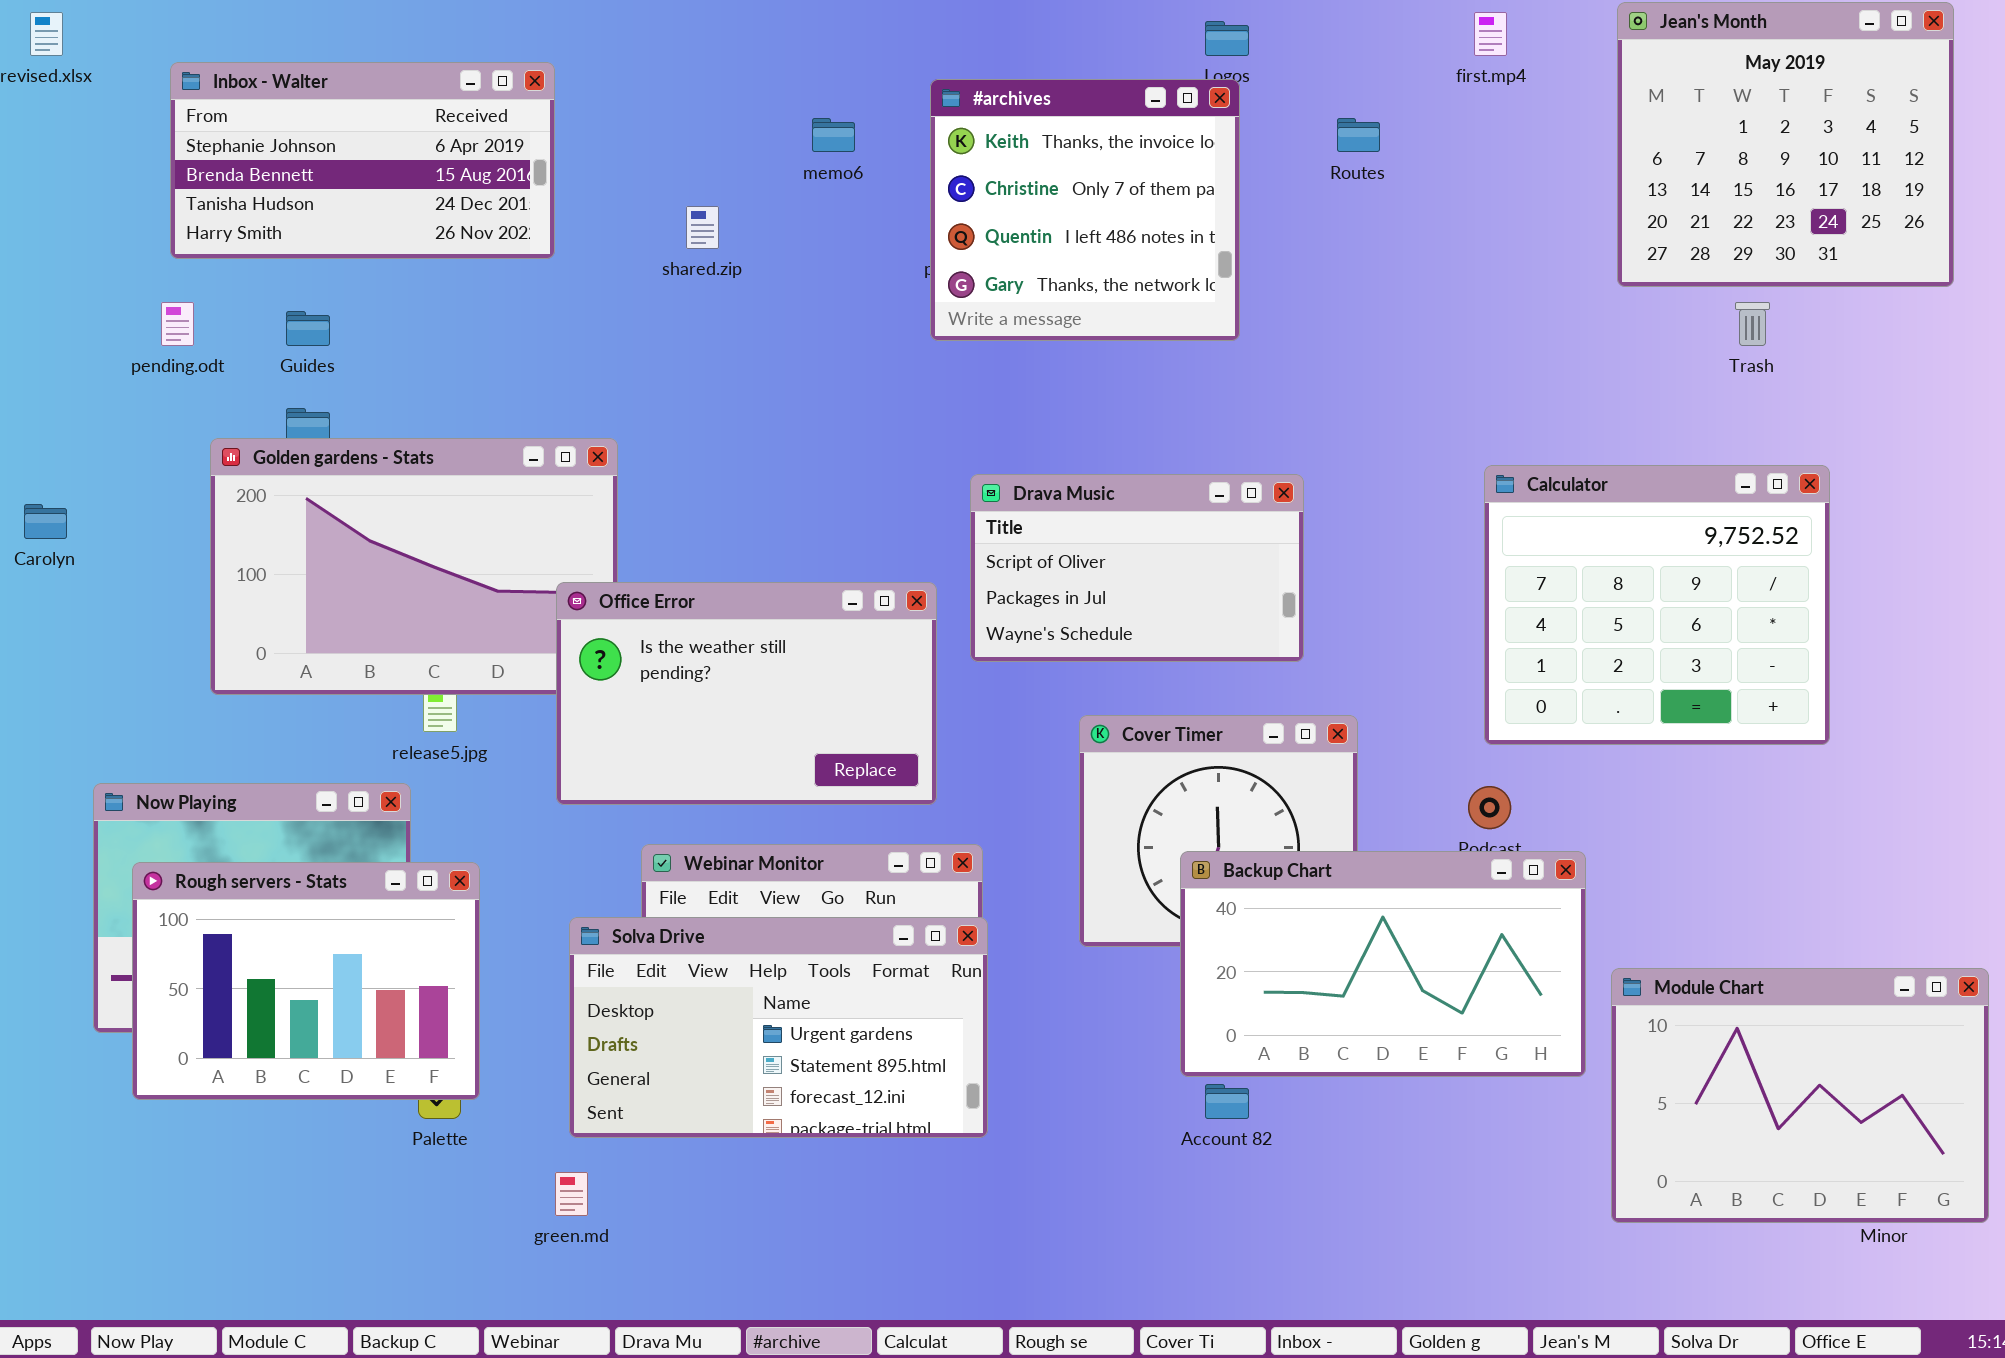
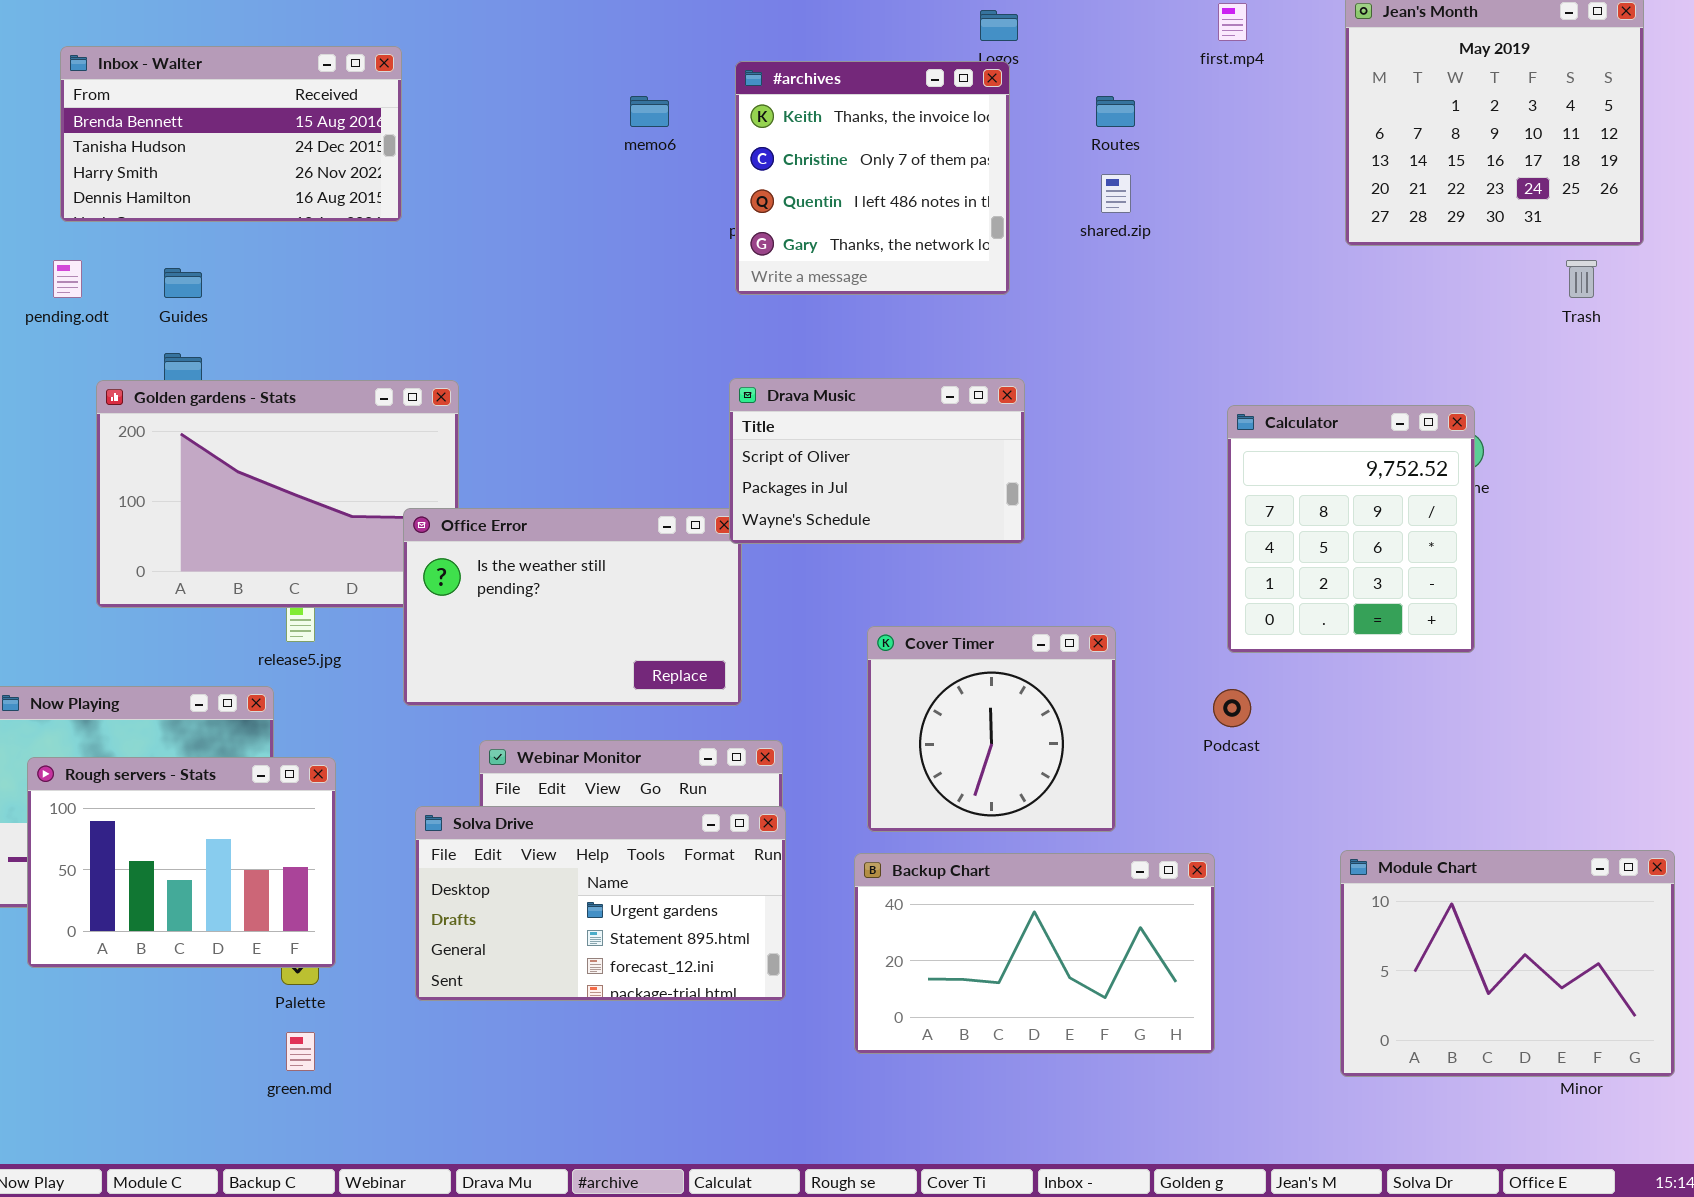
Inbox - Walter: [170,62,555,259] -> [60,46,402,222], scrolled down 1 row
shared.zip: [686,206,719,249] -> [1101,174,1131,213], moved
Trash: [1735,302,1770,346] -> [1566,260,1597,298], moved
Calculator: [1484,465,1830,745] -> [1227,405,1475,653], resized
Drava Music: [970,474,1304,662] -> [729,378,1025,544], moved
Backup Chart: [1180,851,1586,1077] -> [854,853,1215,1054], moved
green.md: [555,1172,588,1216] -> [286,1032,315,1071], moved

